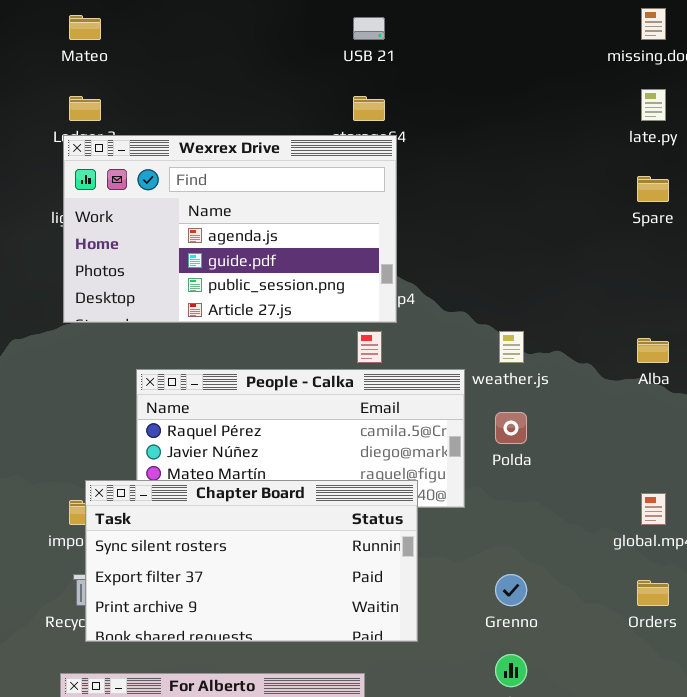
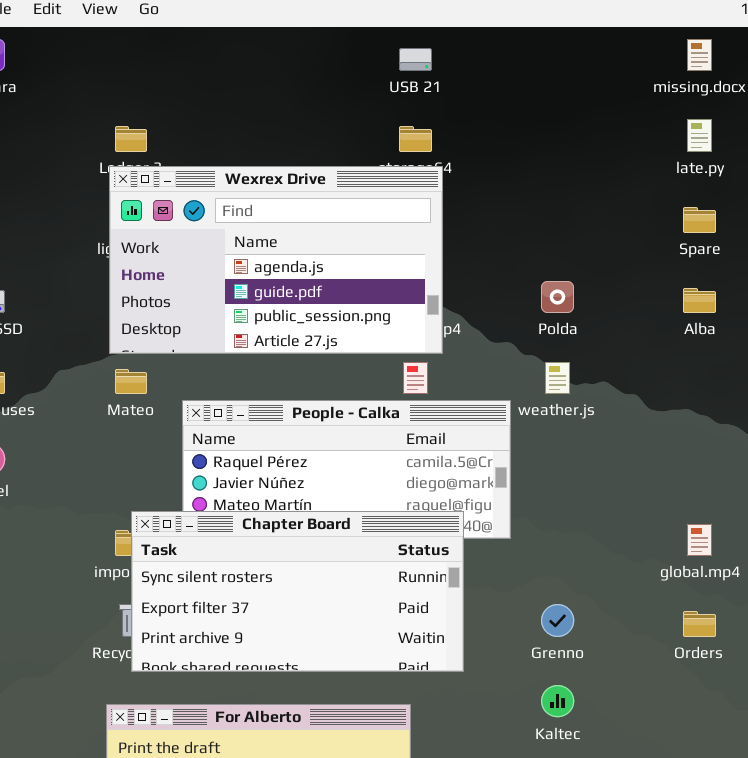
Mateo: [69,15,101,40] -> [115,369,147,394], moved
Alba: [637,338,669,363] -> [683,288,716,313], moved
Polda: [495,412,527,444] -> [541,281,574,313], moved

